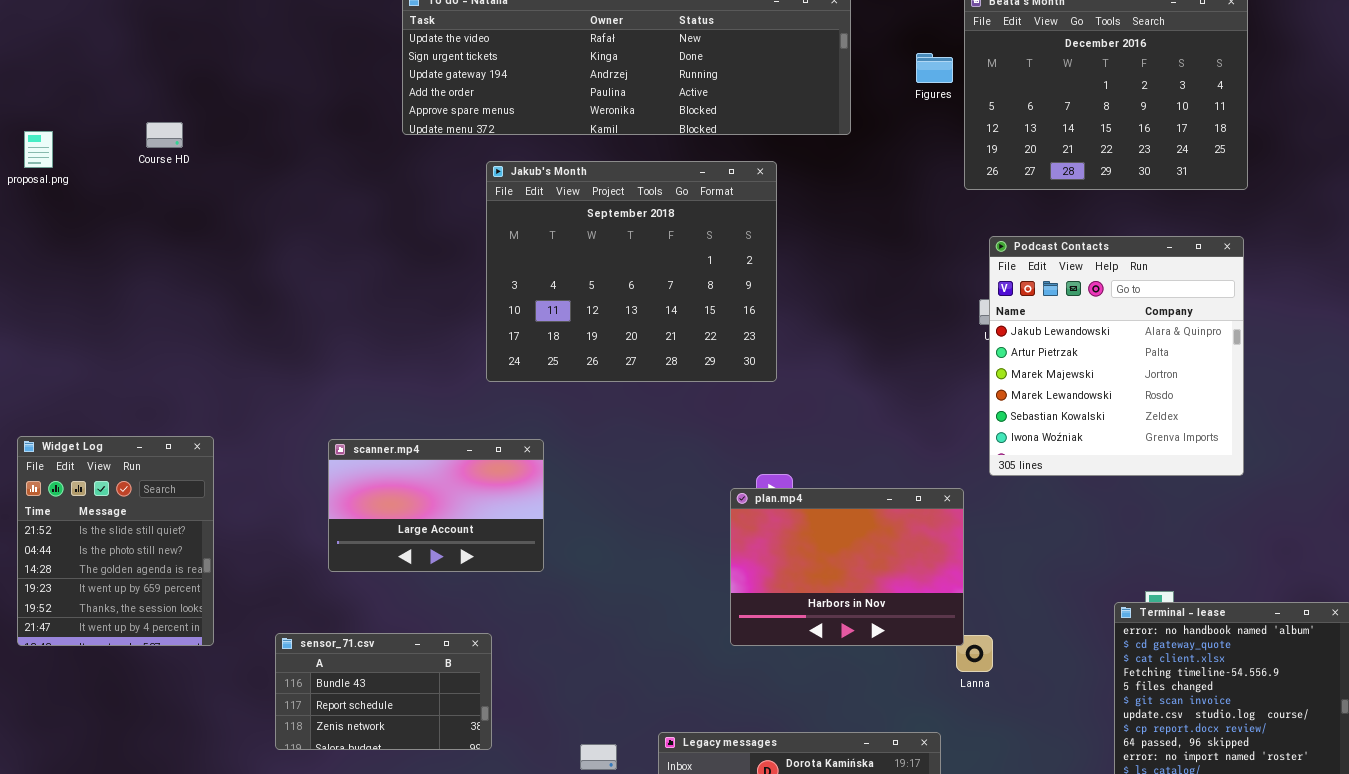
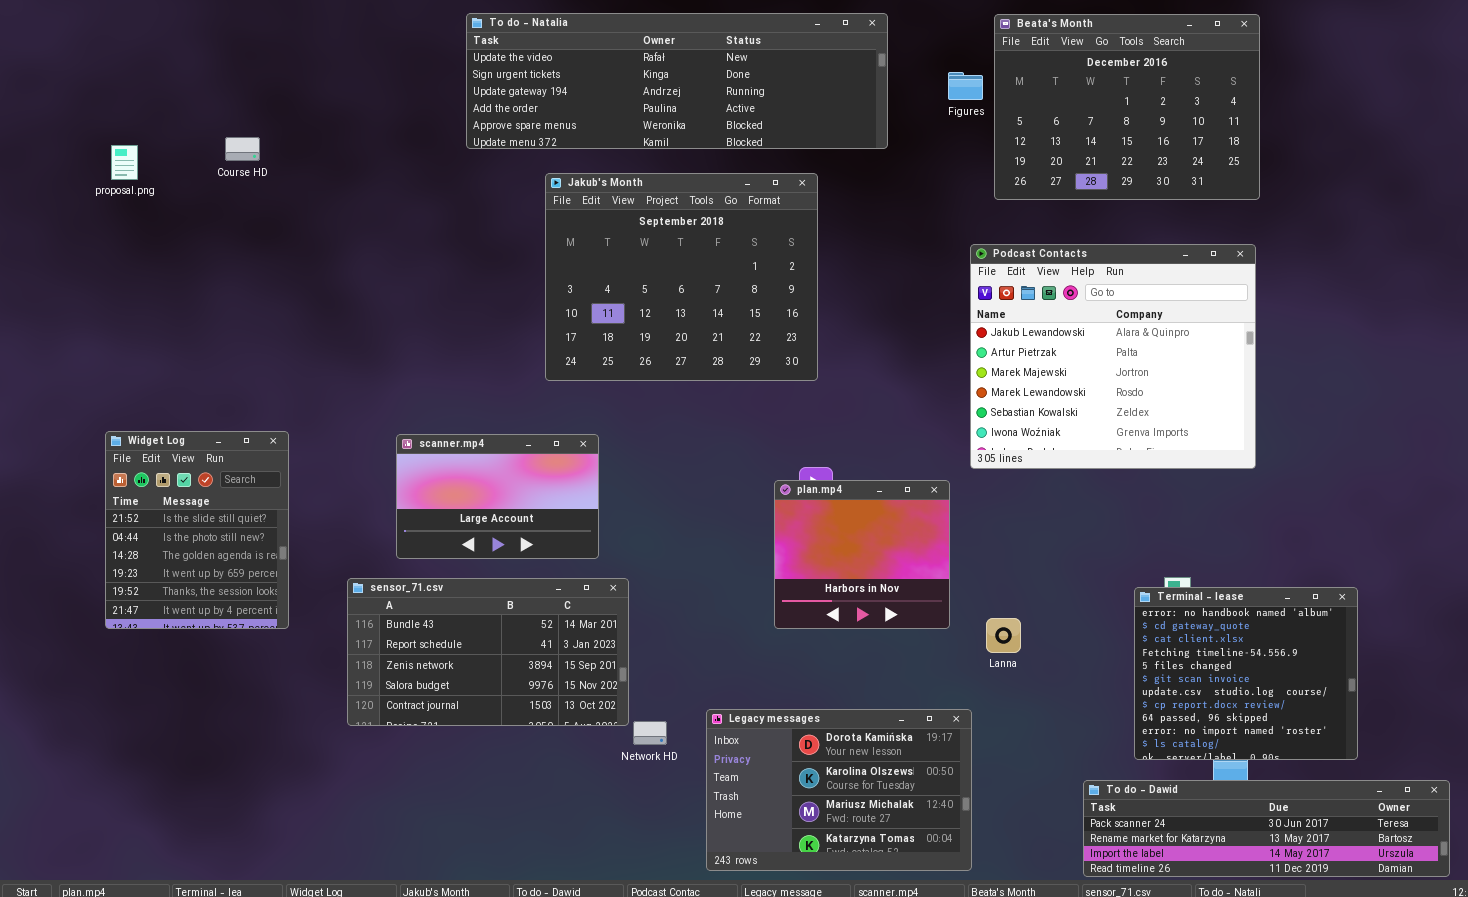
Podcast Contacts: [989,236,1244,476] -> [970,244,1256,469], resized
plan.mp4: [730,488,964,646] -> [774,480,950,629], resized
sensor_71.csv: [275,633,492,750] -> [347,578,629,726], resized

